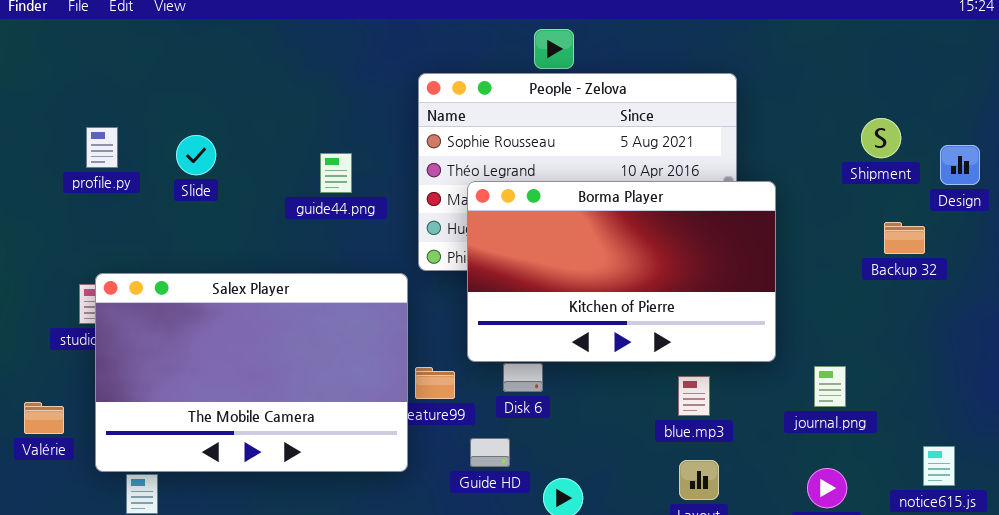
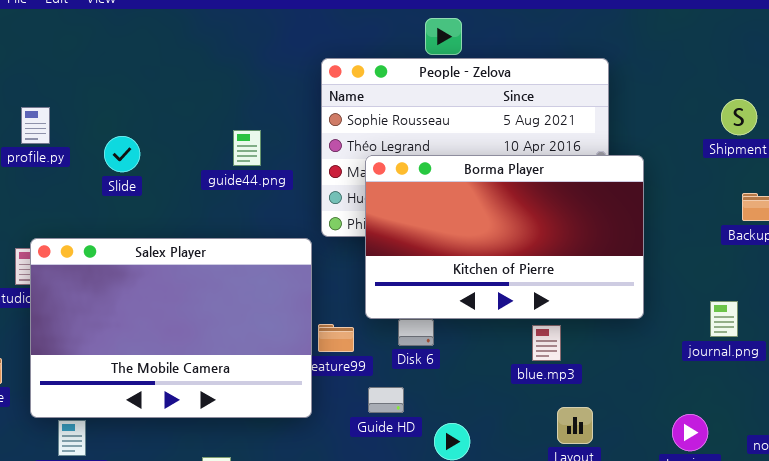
Slide: [176,135,216,175] -> [104,136,140,172], moved
journal.png: [814,366,846,407] -> [710,301,738,337], moved
blue.mp3: [678,376,710,416] -> [532,325,561,361], moved

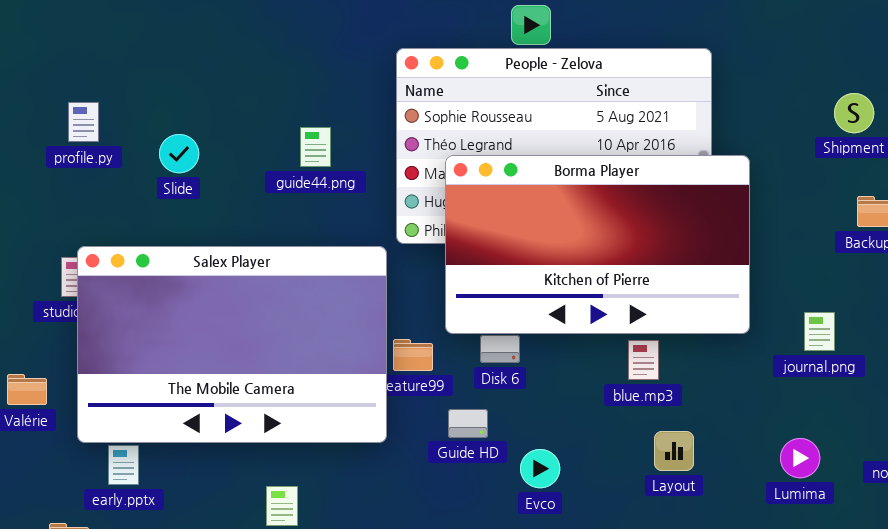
journal.png: [710,301,738,337] -> [804,312,835,351], moved

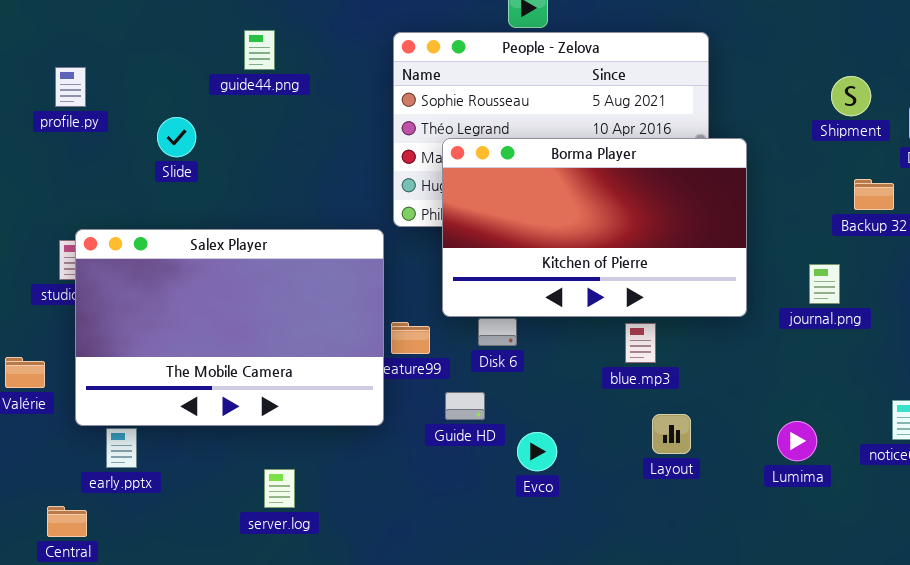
profile.py: [68,102,99,142] -> [55,67,86,107], moved
guide44.png: [300,127,331,167] -> [244,30,275,70], moved
journal.png: [804,312,835,351] -> [809,264,840,304], moved

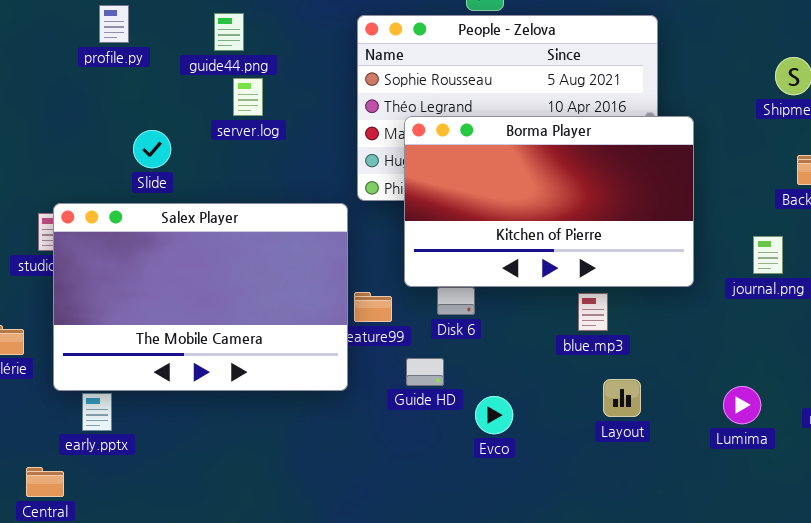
profile.py: [55,67,86,107] -> [99,5,129,43], moved
Slide: [157,117,196,157] -> [133,130,171,168], moved
server.log: [264,469,295,508] -> [233,78,263,116], moved

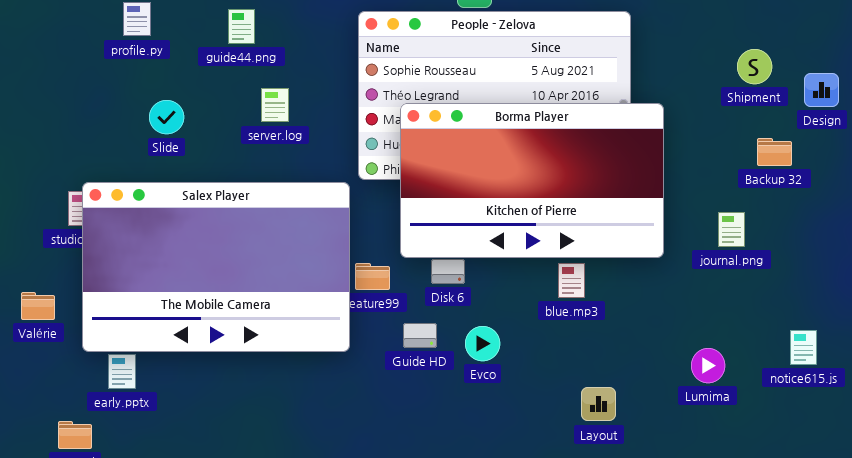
server.log: [233,78,263,116] -> [261,88,289,122], moved
Slide: [133,130,171,168] -> [149,100,184,134], moved
Layout: [603,379,641,417] -> [581,387,616,421], moved
Evco: [475,396,513,434] -> [465,326,500,361], moved

